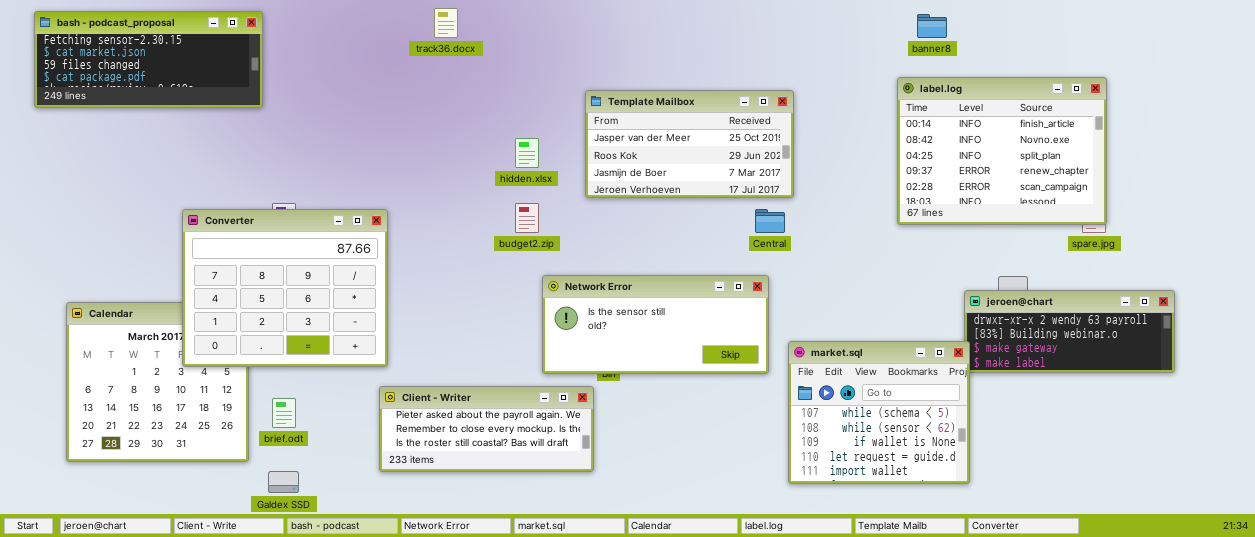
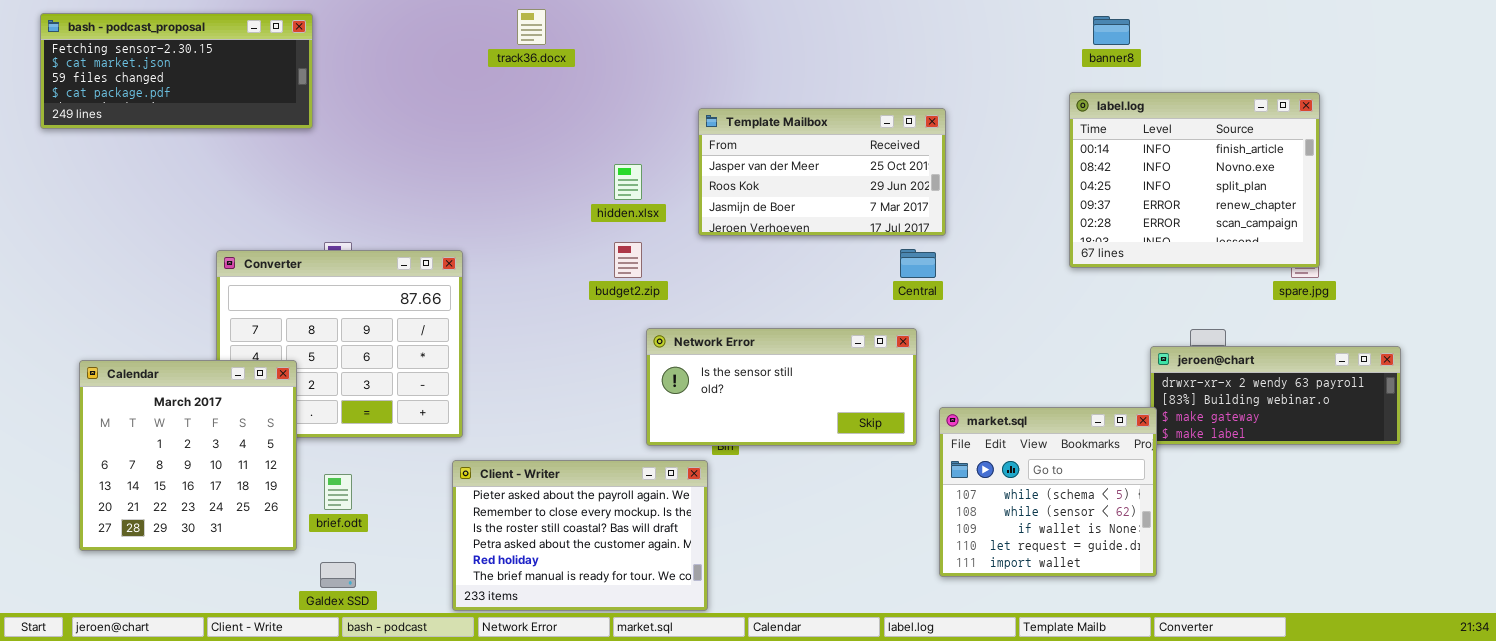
Calendar: [66,302,249,462] -> [79,360,297,551], raised
Client - Writer: [379,386,594,472] -> [452,460,708,611], resized

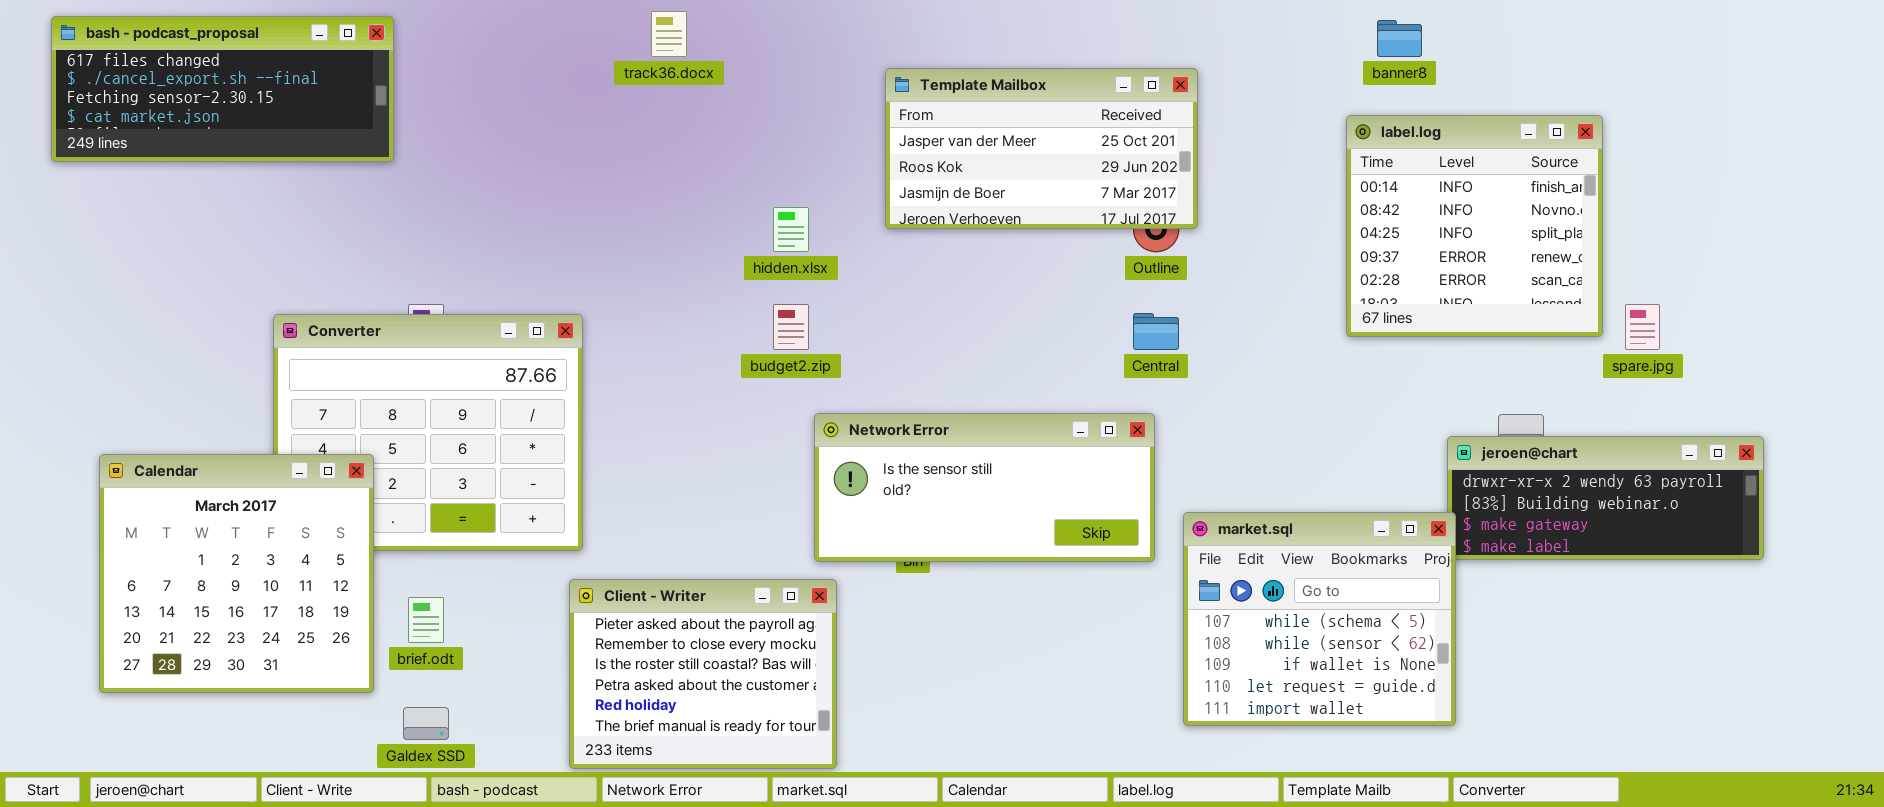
bash - podcast_proposal: [40,13,313,129] -> [51,16,394,162], scrolled up 2 rows
label.log: [1069,92,1320,268] -> [1346,115,1603,337], resized
Template Mailbox: [698,108,946,236] -> [885,68,1198,229], moved
Client - Writer: [452,460,708,611] -> [569,579,837,769], resized

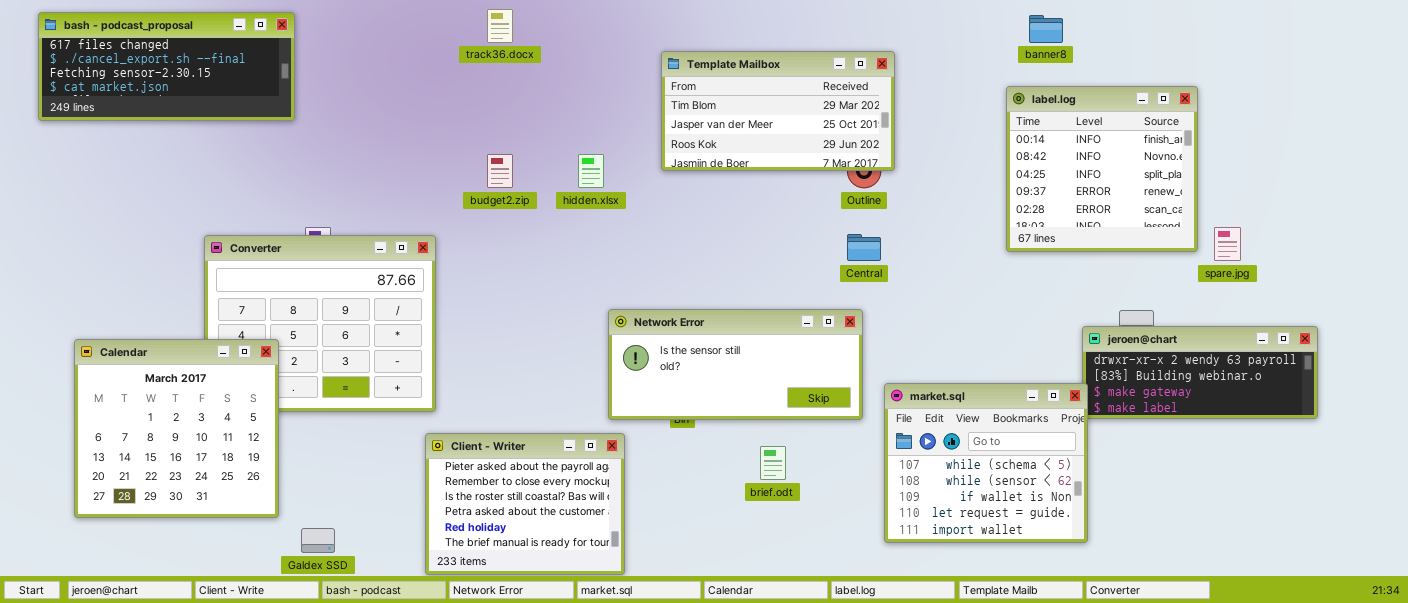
Template Mailbox: [885,68,1198,229] -> [661,51,895,171], scrolled up 1 row
budget2.zip: [773,304,809,350] -> [487,154,513,188], moved
brief.odt: [408,597,444,643] -> [760,446,786,480], moved

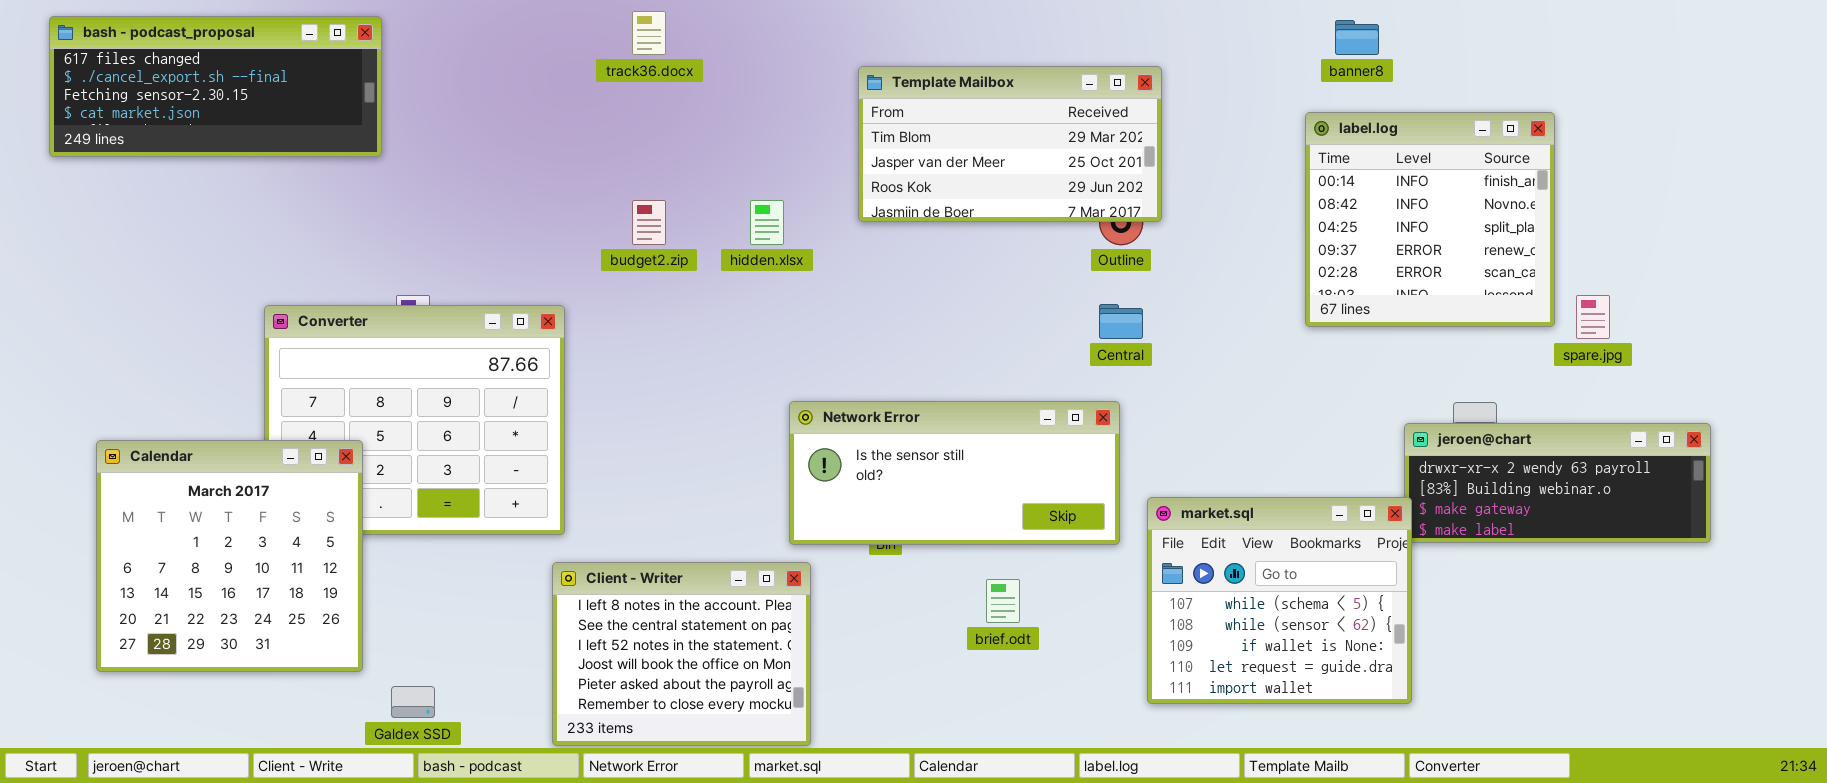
Client - Writer: [425,433,625,575] -> [552,562,811,746], scrolled up 4 rows

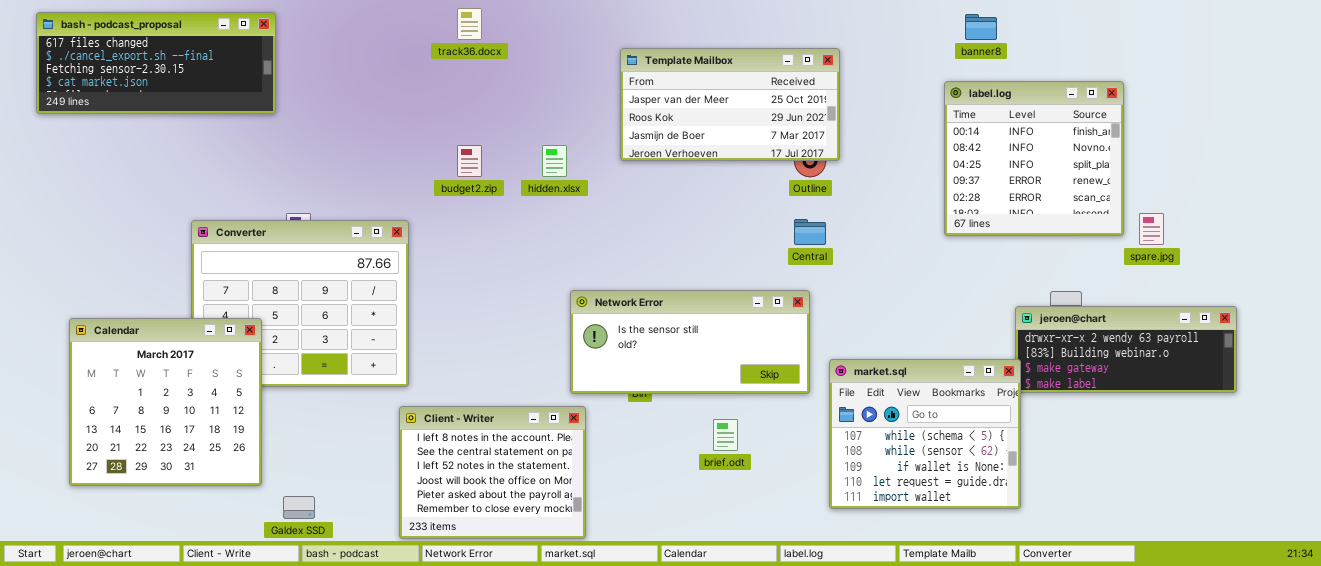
Template Mailbox: [858,66,1162,222] -> [620,48,840,161], scrolled down 1 row

